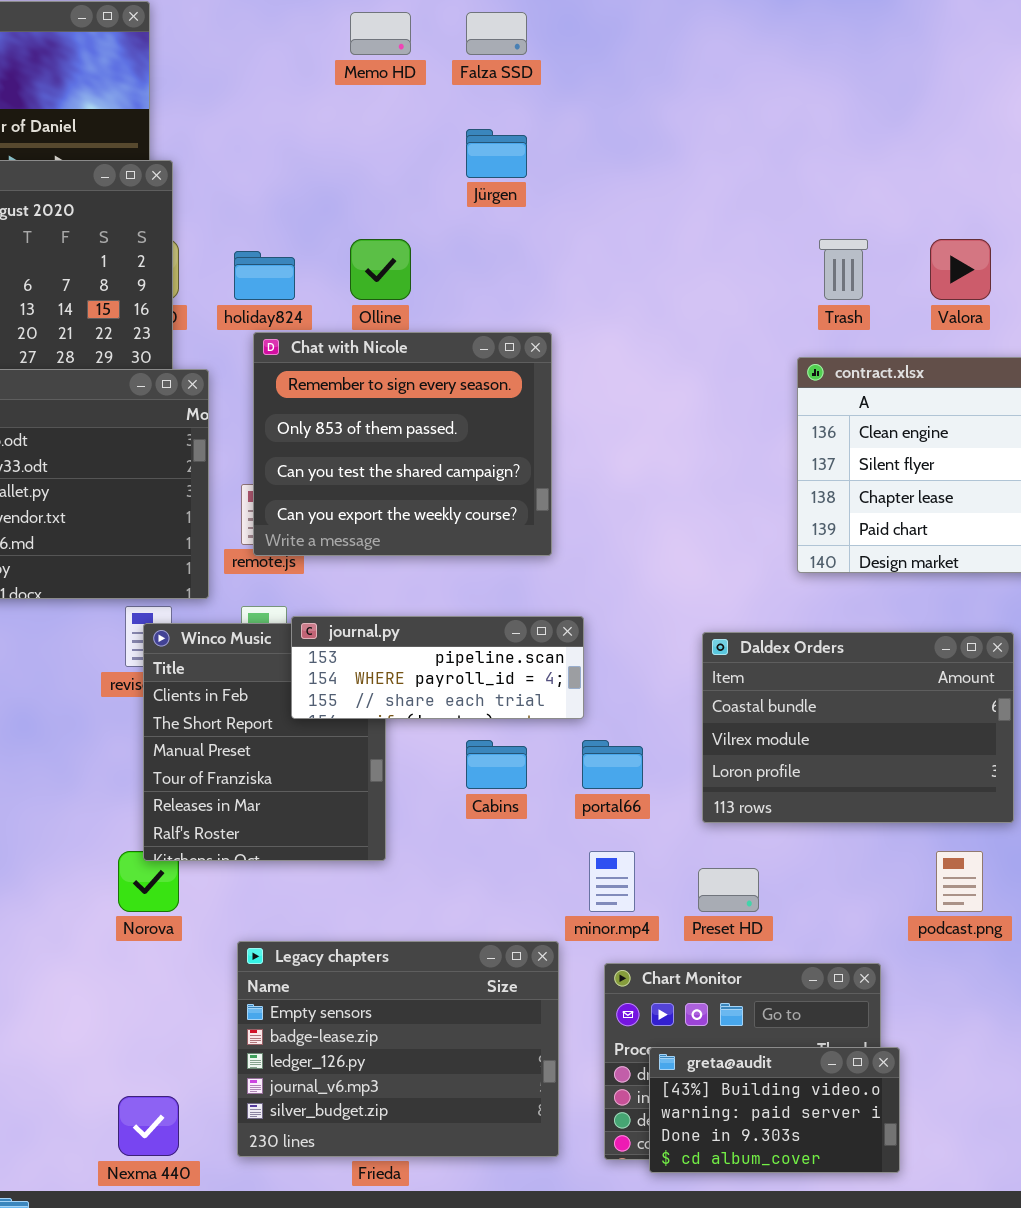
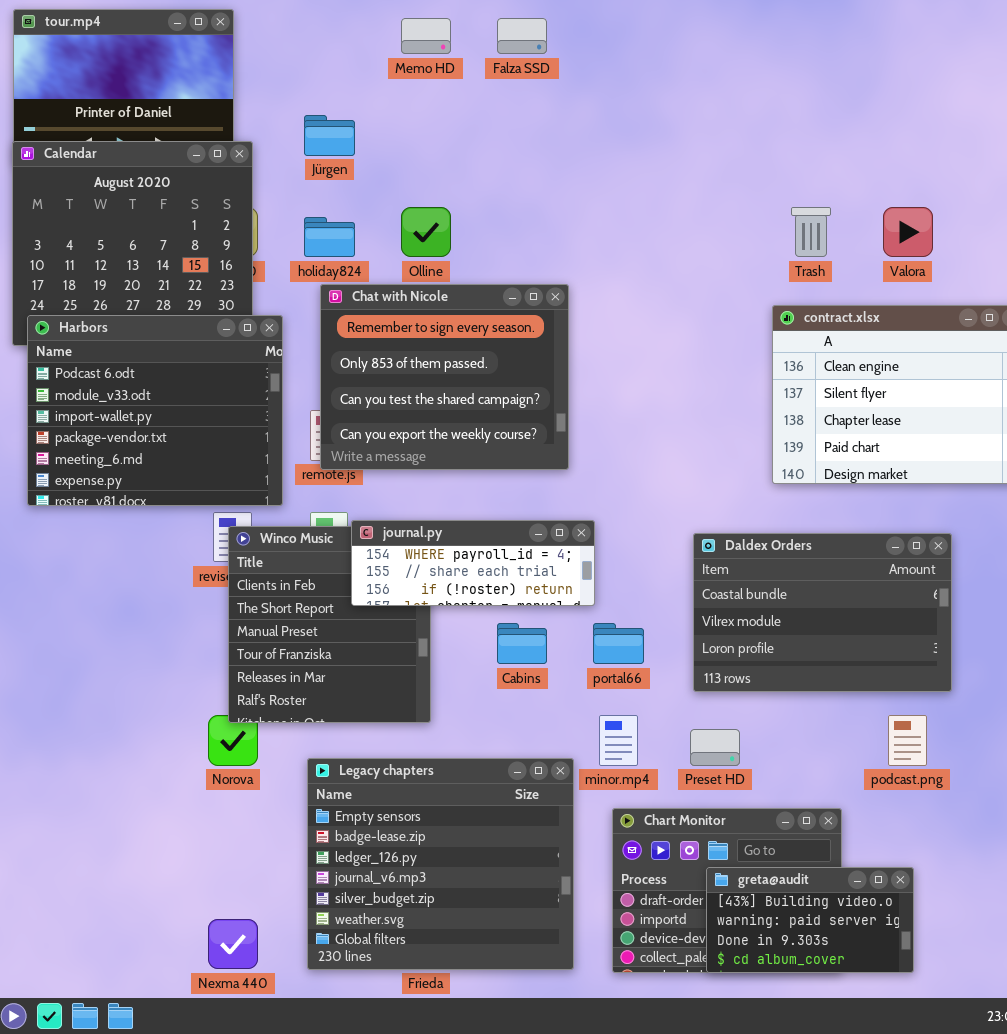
Jürgen: [466,129,527,178] -> [304,115,355,156], moved
journal.py: [291,616,584,719] -> [351,520,595,606], scrolled down 1 row
Legacy chapters: [237,941,559,1157] -> [307,758,574,970], resized
greta@audit: [649,1047,900,1173] -> [706,867,914,973], moved

